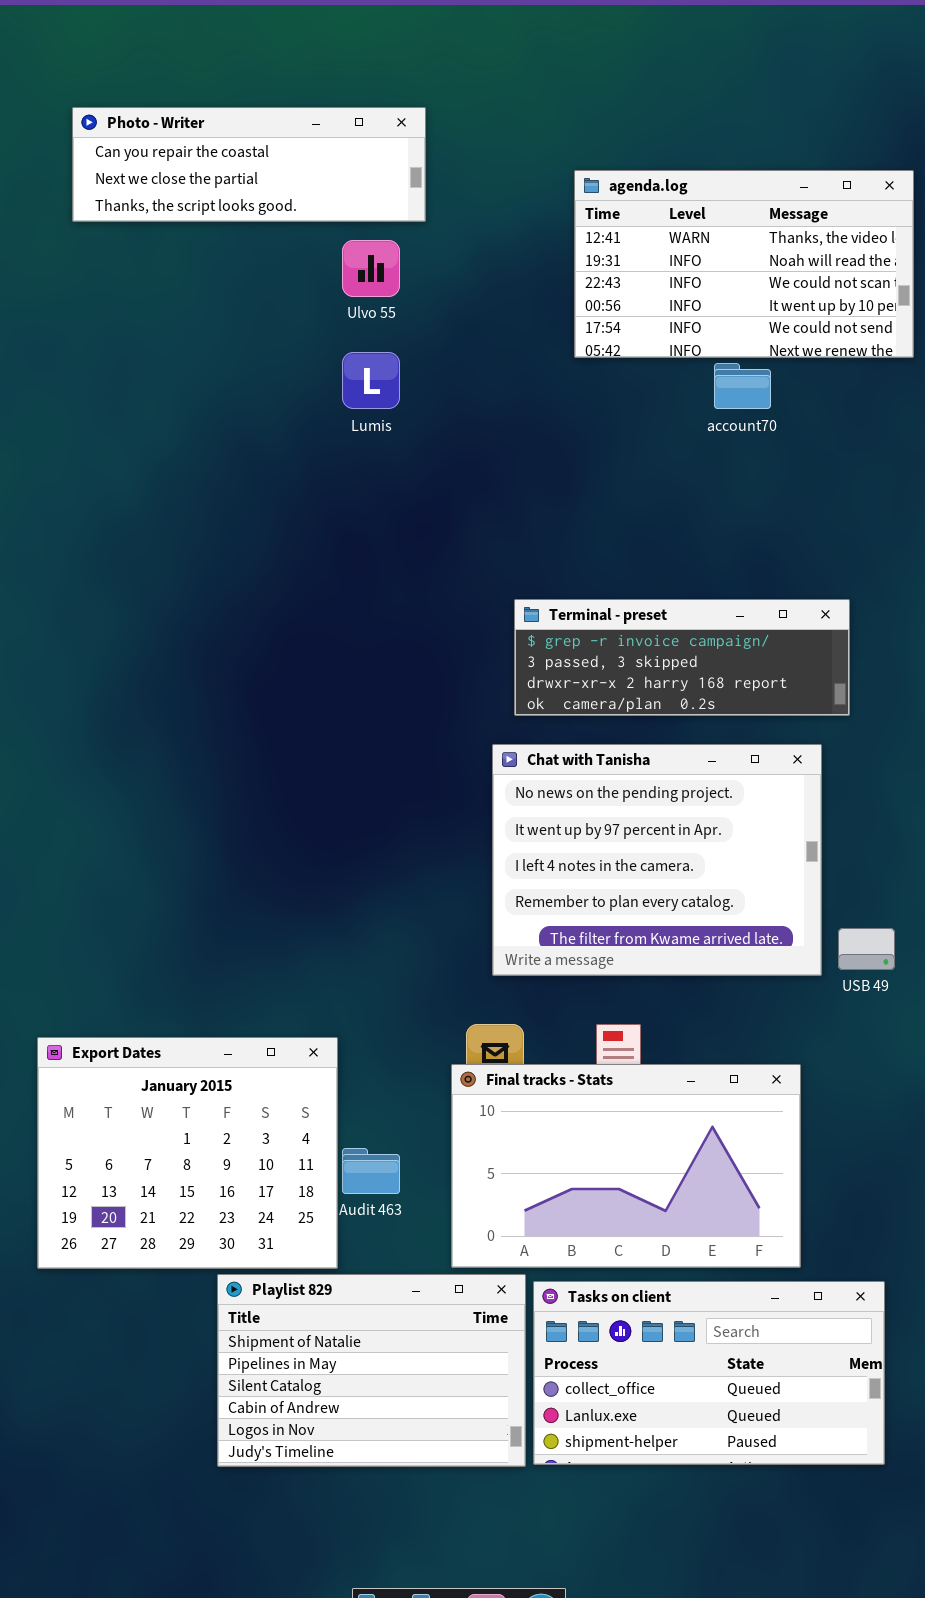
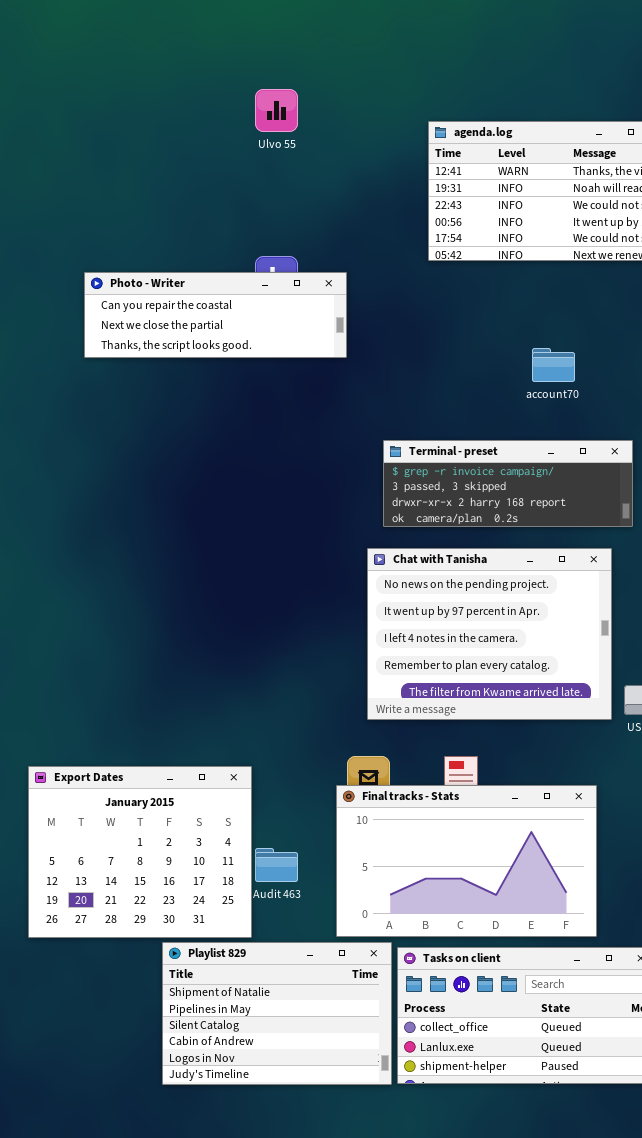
Photo - Writer: [72,107,426,222] -> [84,272,347,358], moved
Ulvo 55: [342,240,400,297] -> [255,89,298,132], moved
account70: [714,363,771,409] -> [532,348,575,382], moved

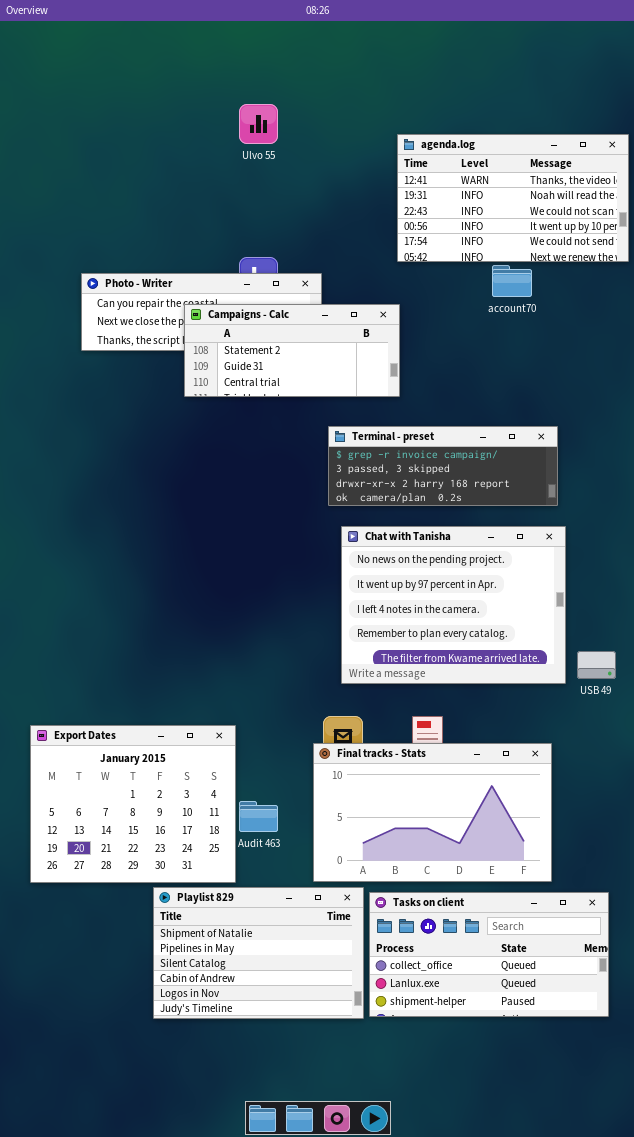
Campaigns - Calc: none -> [184,304,400,397], opened
account70: [532,348,575,382] -> [492,265,532,297], moved
Terminal - preset: [383,440,633,527] -> [328,426,558,506], moved

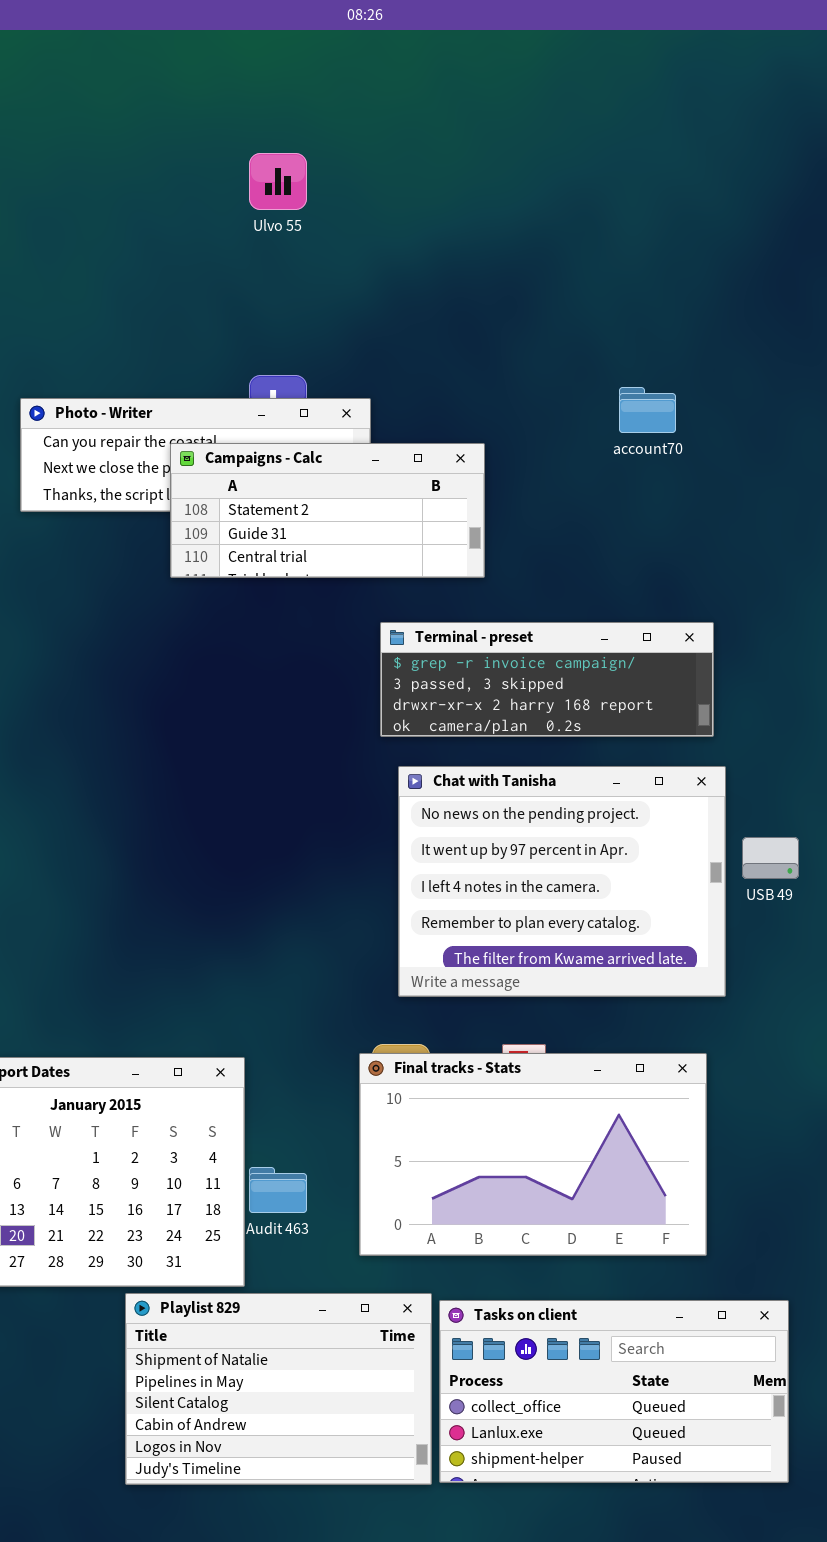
agenda.log: [397,134,629,262] -> none, closed
USB 49: [577,651,616,679] -> [742,837,799,879], moved
Final tracks - Stats: [313,743,552,882] -> [359,1053,707,1256], moved

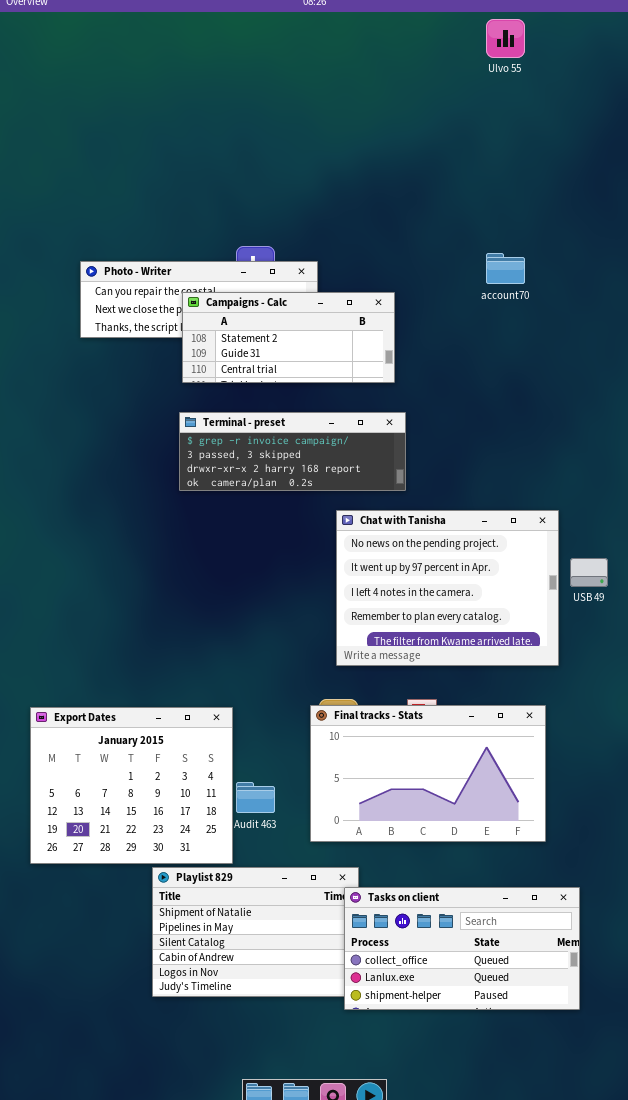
Ulvo 55: [249,153,307,210] -> [486,19,525,58], moved
Terminal - preset: [380,622,714,737] -> [179,412,406,491], moved
Tasks on client: [439,1300,789,1483] -> [344,887,580,1010], moved

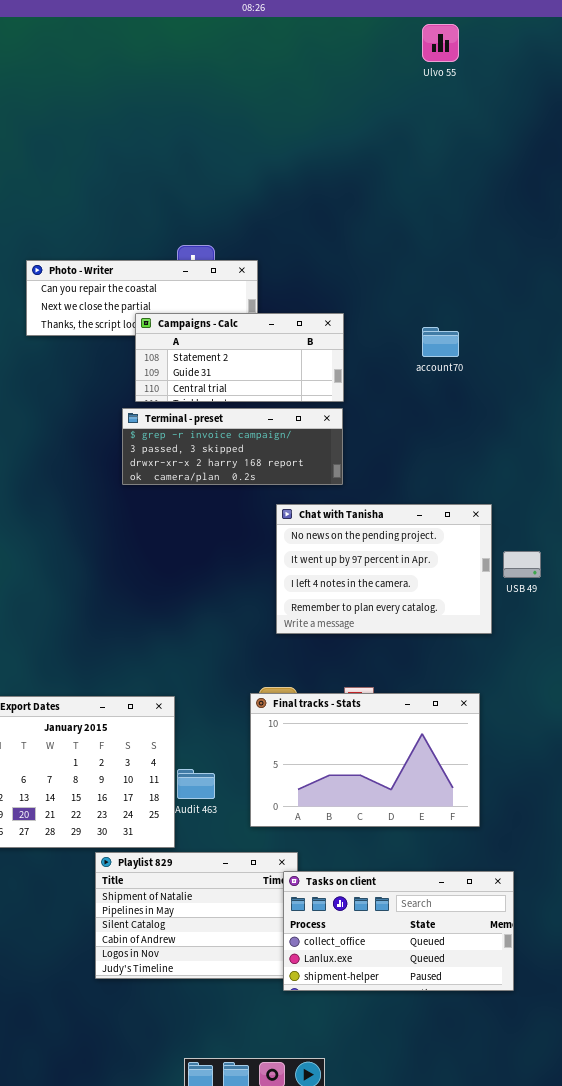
account70: [486,253,525,284] -> [422,327,459,357], moved
Campaigns - Calc: [182,292,395,383] -> [135,313,344,402], moved
Chat with Tanisha: [336,510,559,666] -> [276,504,492,634], resized

